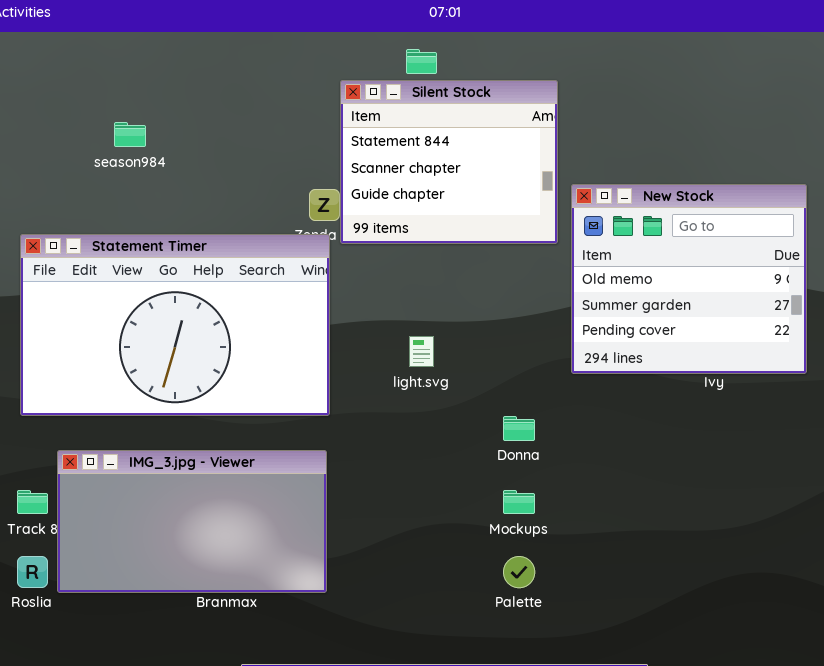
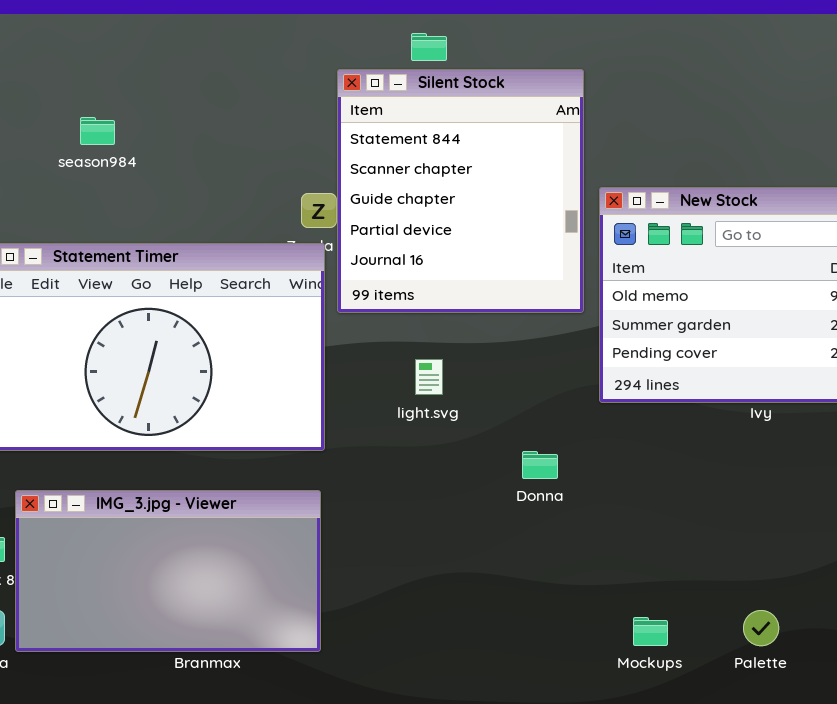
Silent Stock: [340,80,558,244] -> [337,69,584,313], resized
Mockups: [503,490,535,514] -> [633,617,668,646], moved
Palette: [503,556,535,588] -> [743,610,779,646], moved

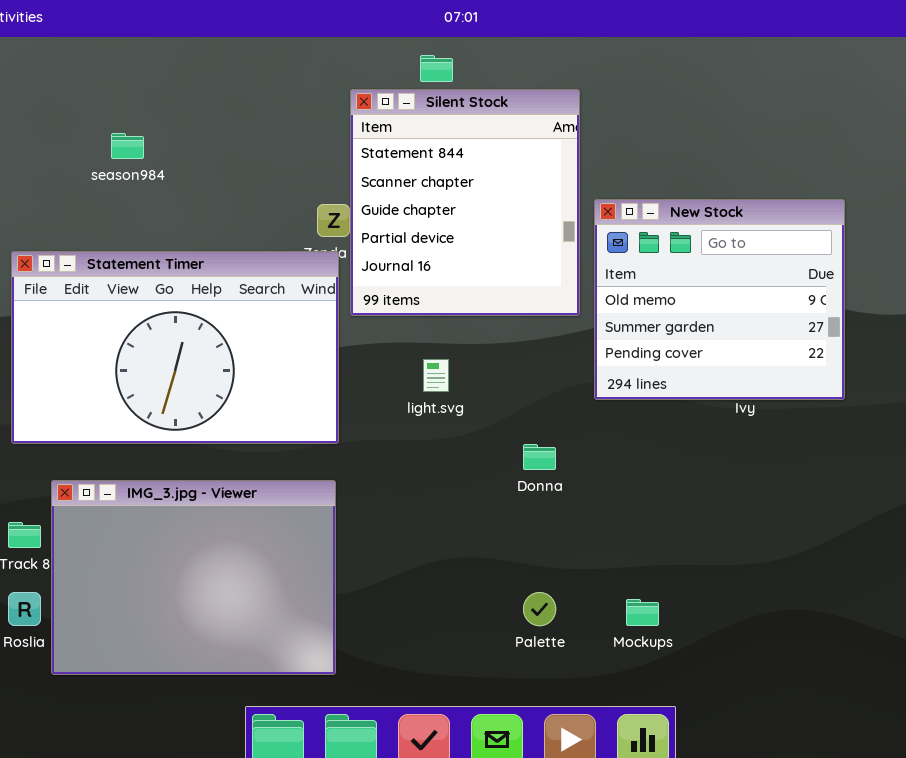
IMG_3.jpg - Viewer: [15,490,321,652] -> [51,480,336,675], resized
Palette: [743,610,779,646] -> [523,592,556,626], moved

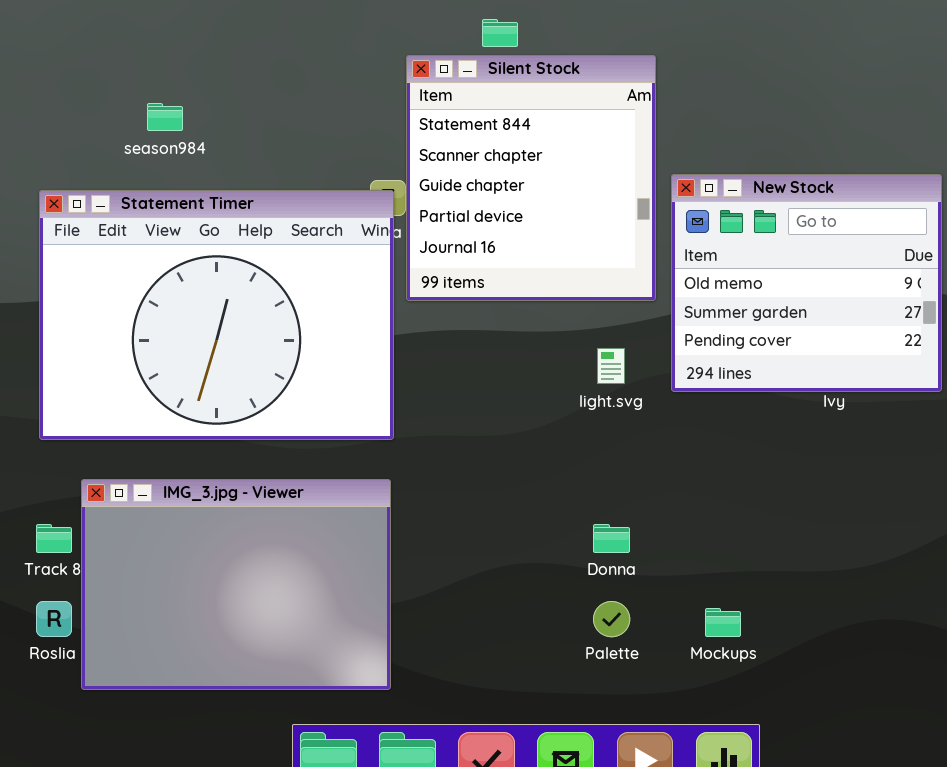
Statement Timer: [11,251,339,444] -> [39,190,394,440], resized
light.svg: [423,359,449,392] -> [597,348,625,384], moved
Donna: [523,444,556,470] -> [593,524,630,553], moved

